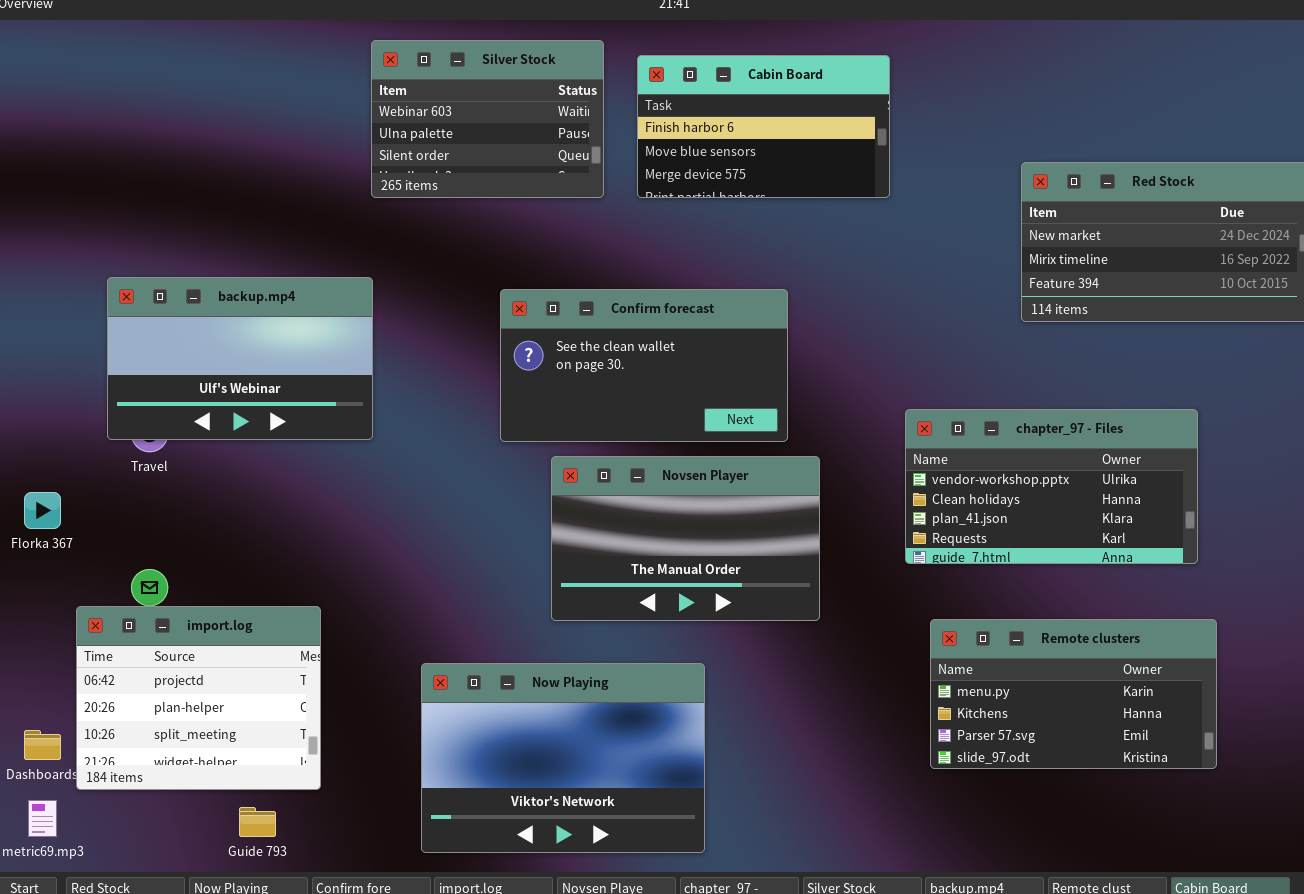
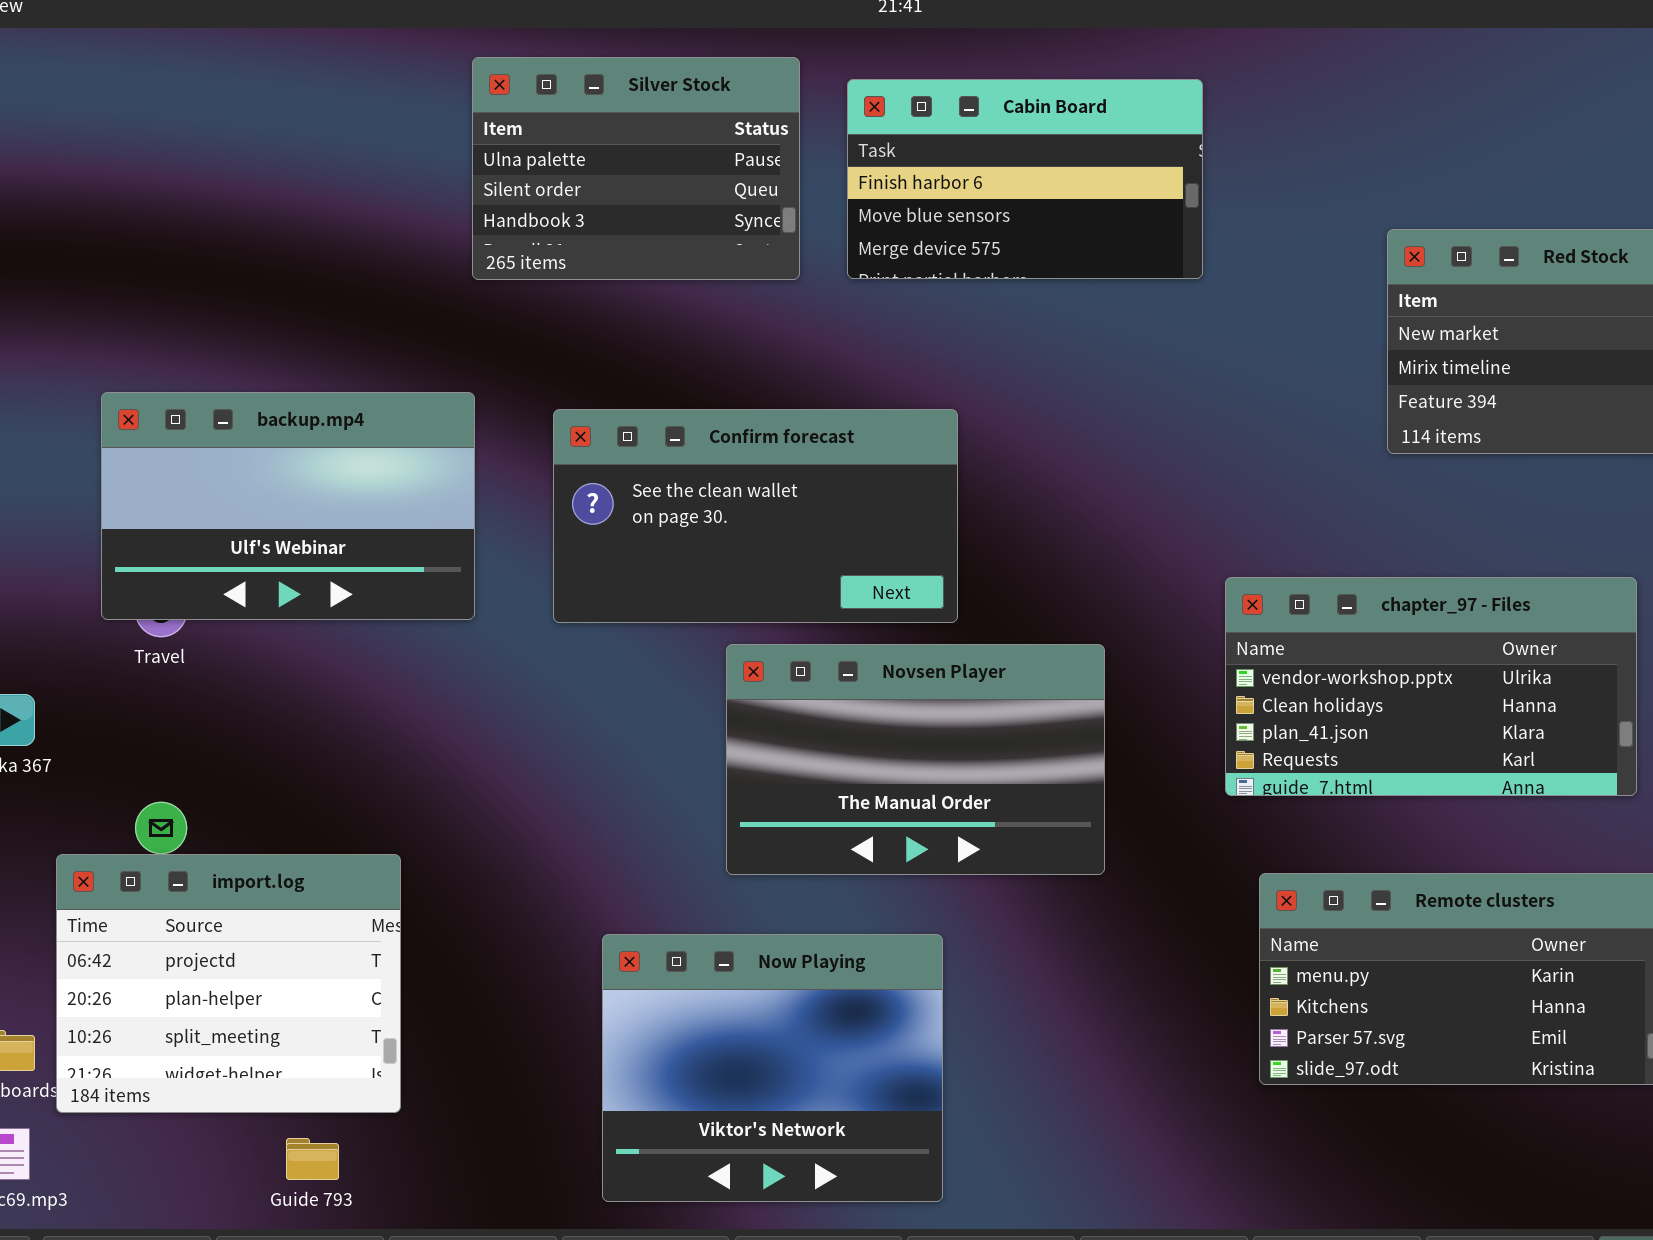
Silver Stock: [371,40,604,198] -> [472,57,800,280], scrolled down 1 row
Confirm forecast: [500,289,788,442] -> [553,409,958,623], moved
Now Playing: [421,663,705,853] -> [602,934,943,1202], resized

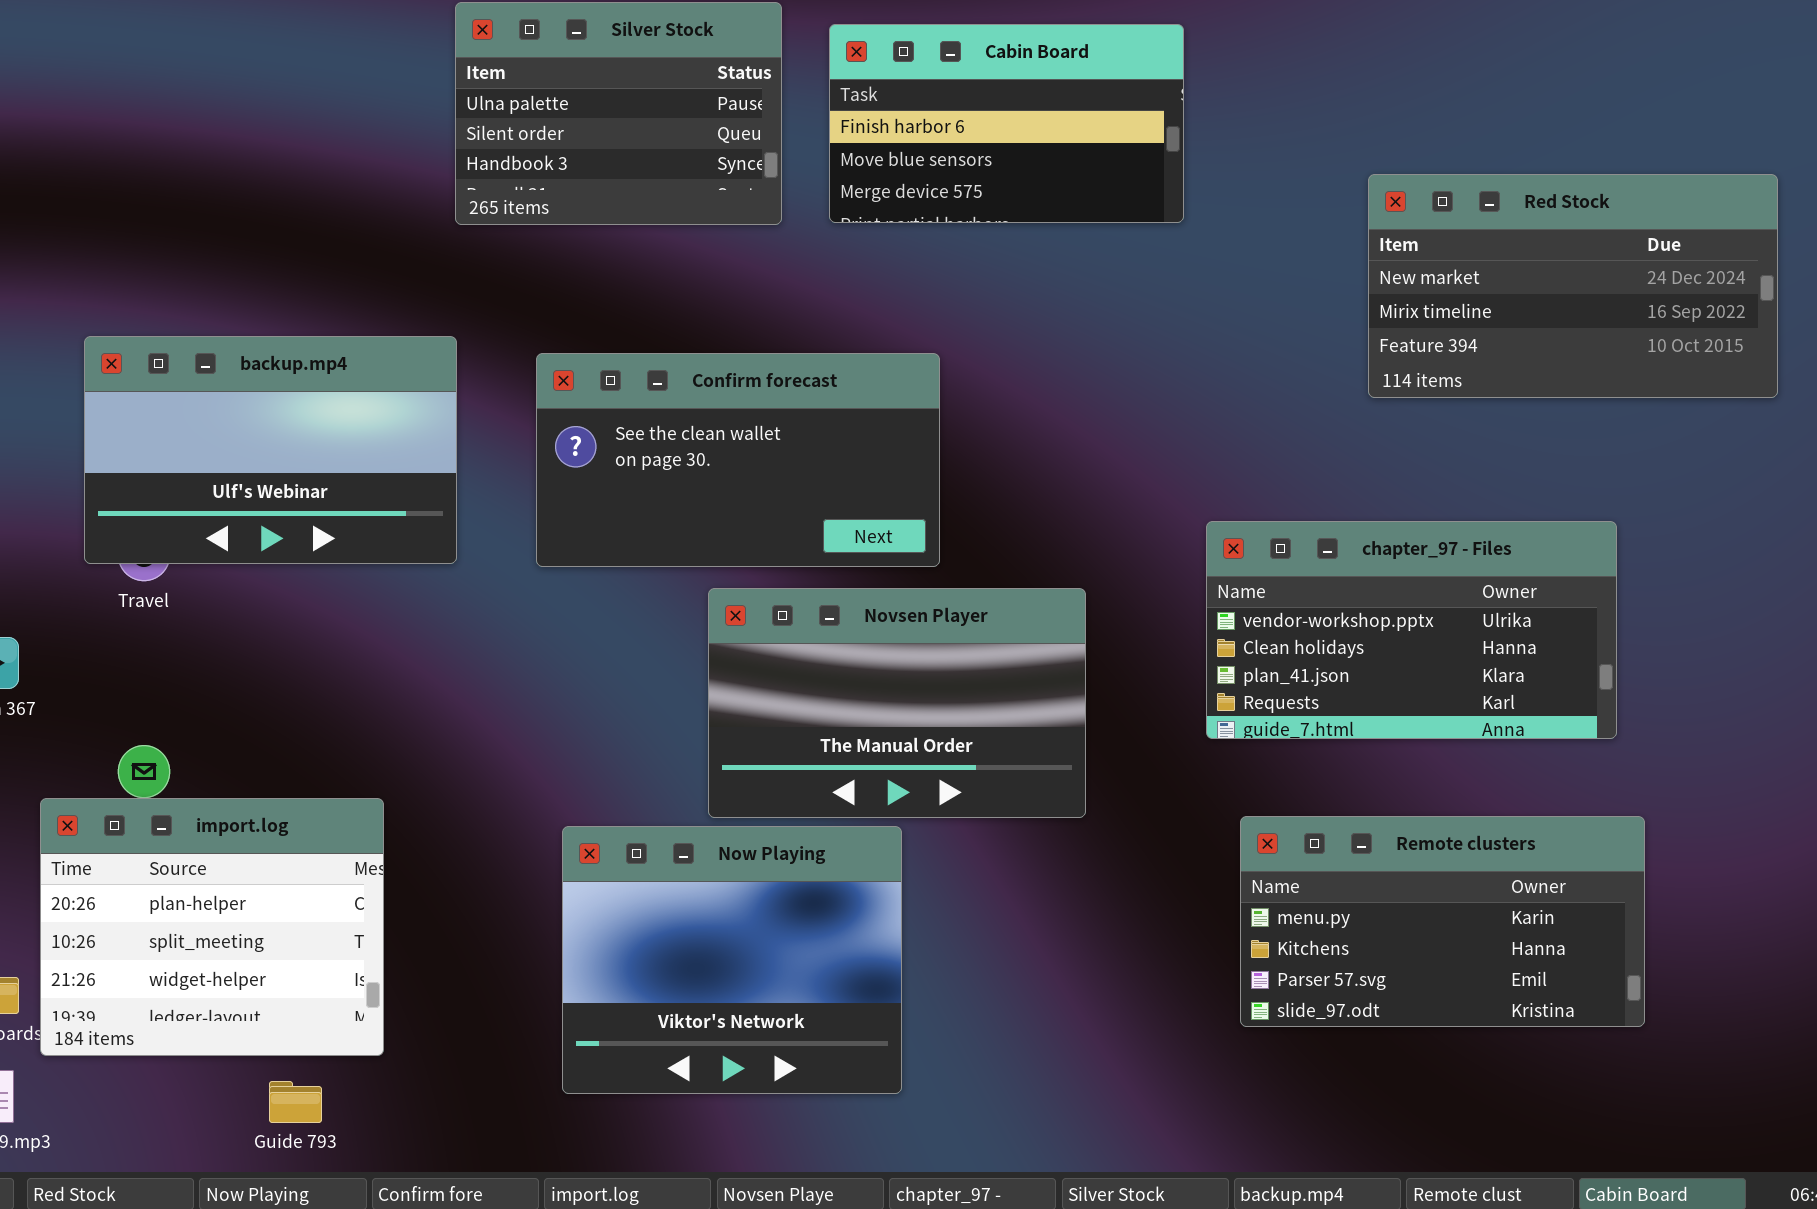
import.log: [56,854,401,1113] -> [40,798,384,1056], scrolled down 1 row
Now Playing: [602,934,943,1202] -> [562,826,902,1094], moved

